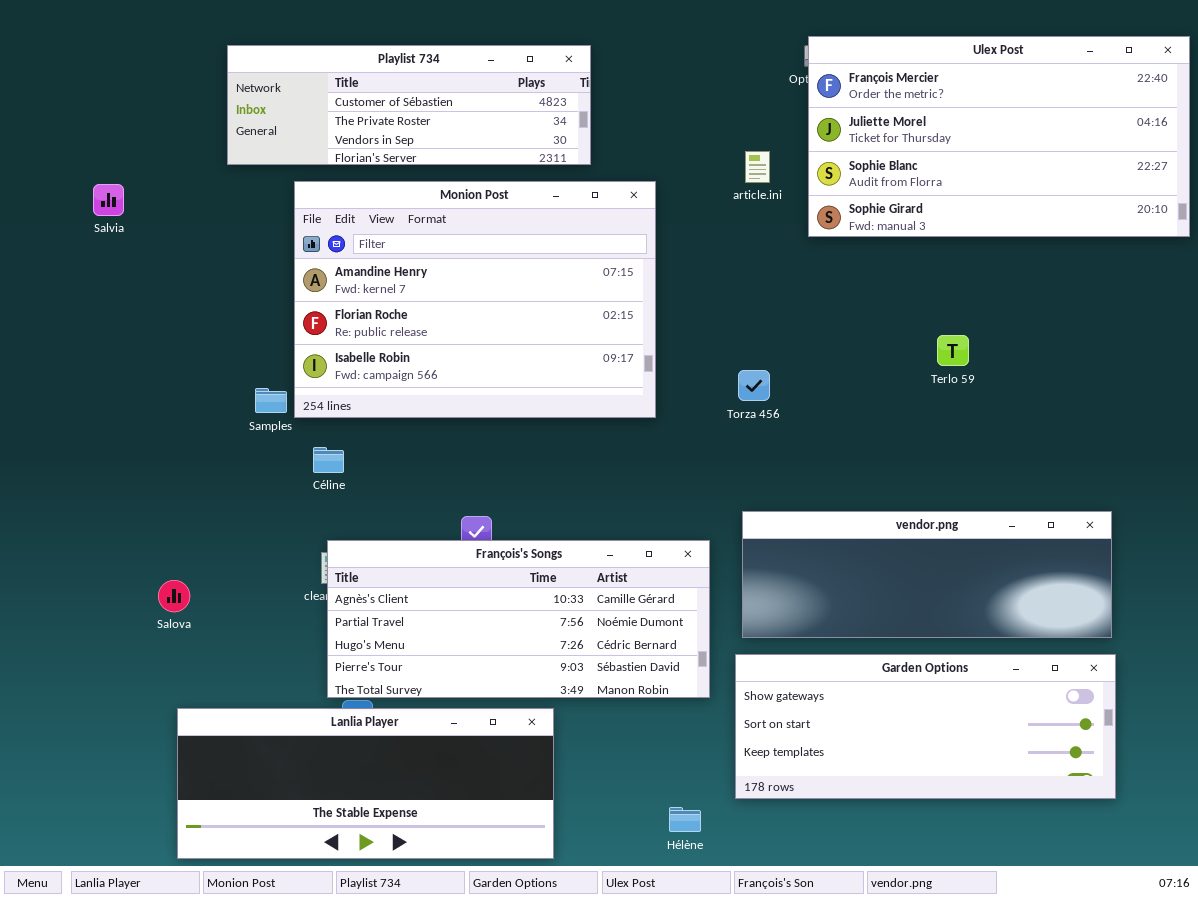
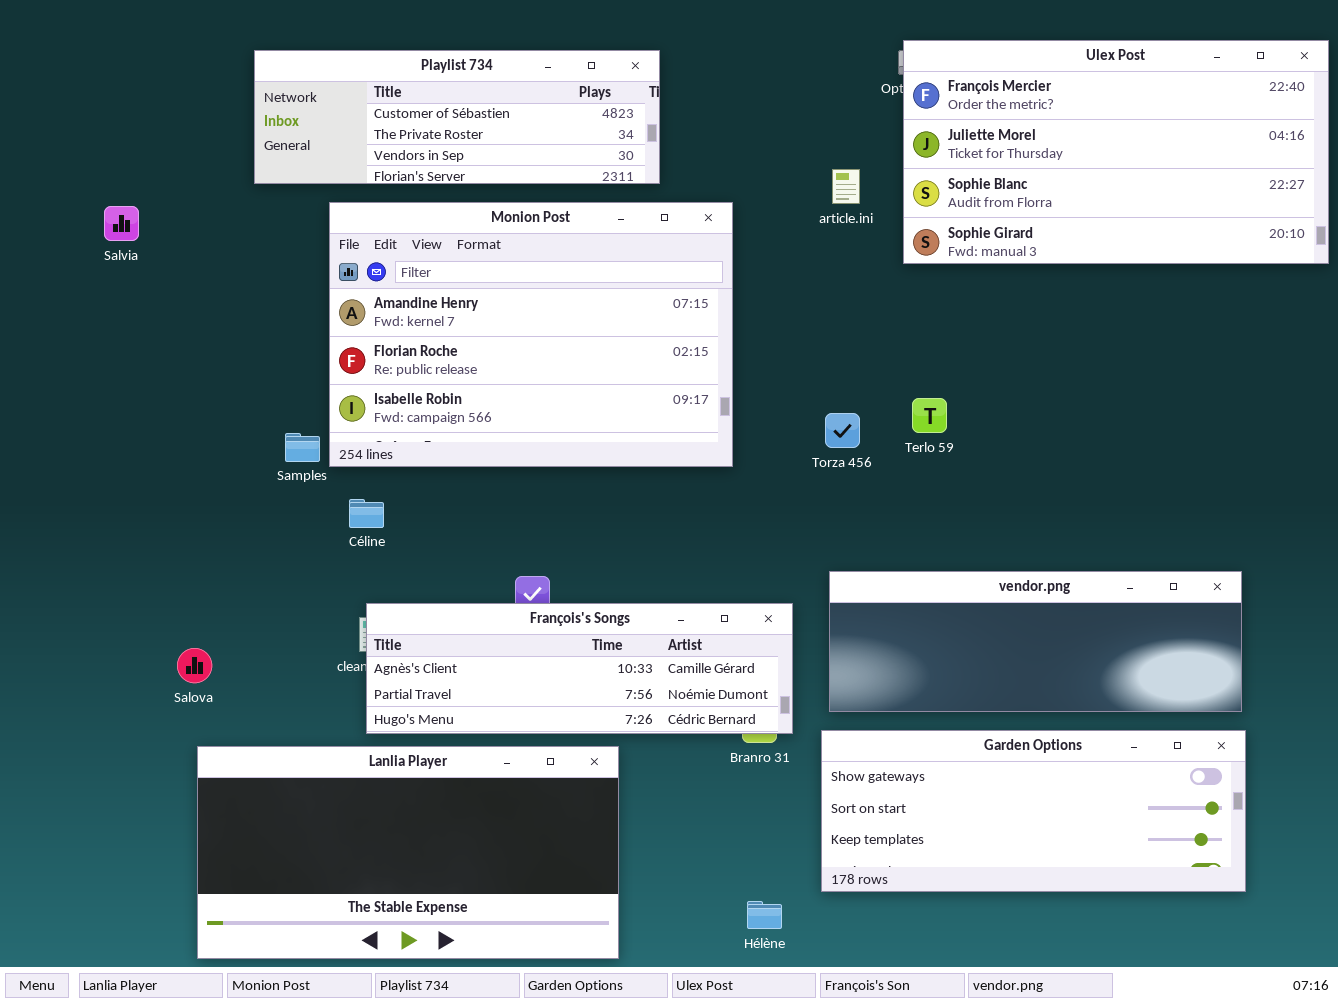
Terlo 59: [937,335,969,366] -> [912,398,947,433], moved
François's Songs: [327,540,710,698] -> [366,603,793,734], resized
Lanlia Player: [177,708,554,859] -> [197,746,619,959], resized

